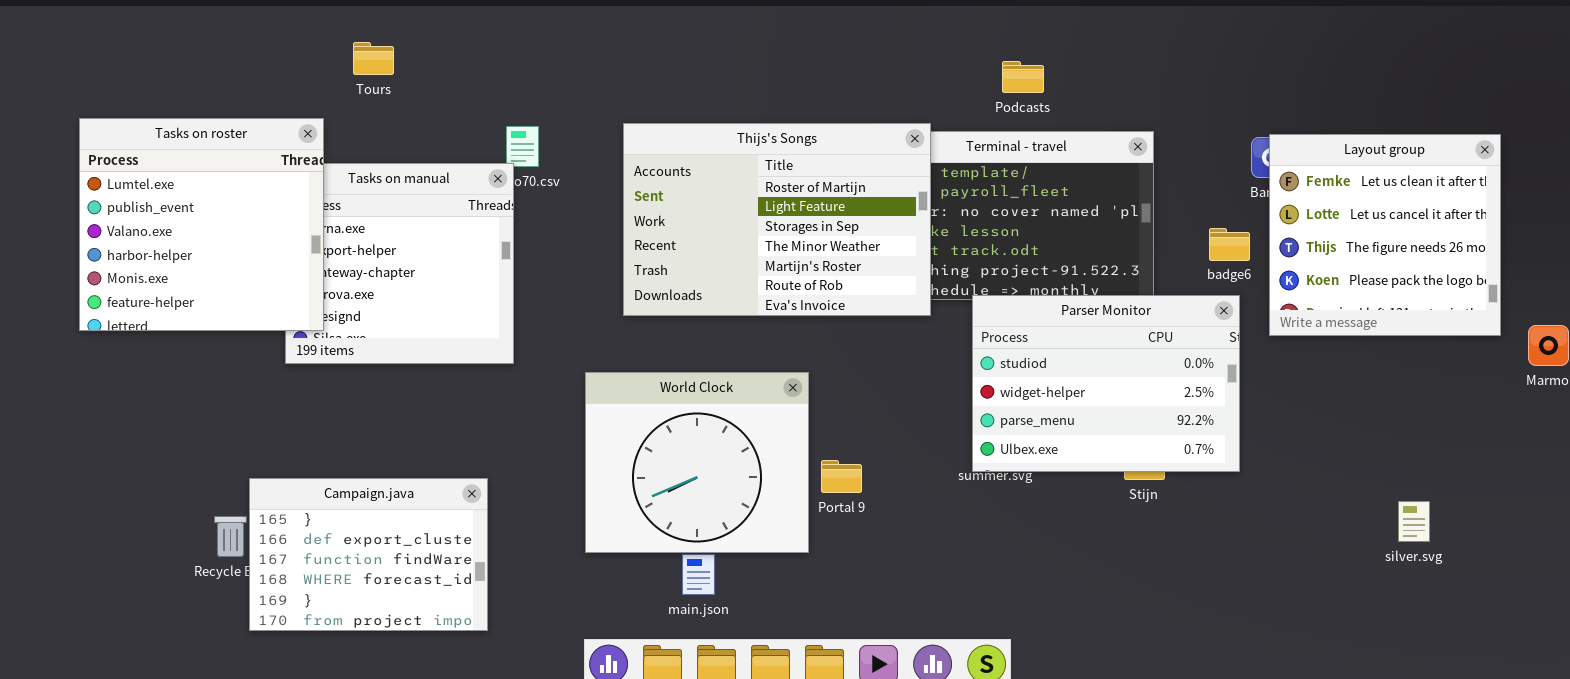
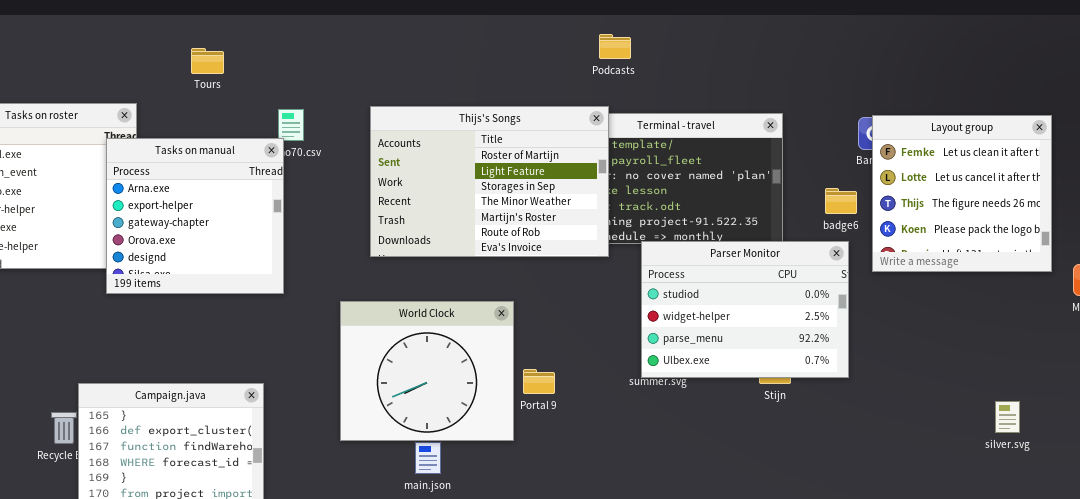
Tours: [353,42,394,75] -> [191,48,224,74], moved
Podcasts: [1002,61,1044,93] -> [599,34,631,59], moved
Tasks on manual: [285,163,514,364] -> [106,138,284,294], raised
silver.svg: [1398,501,1430,542] -> [995,401,1020,433], moved

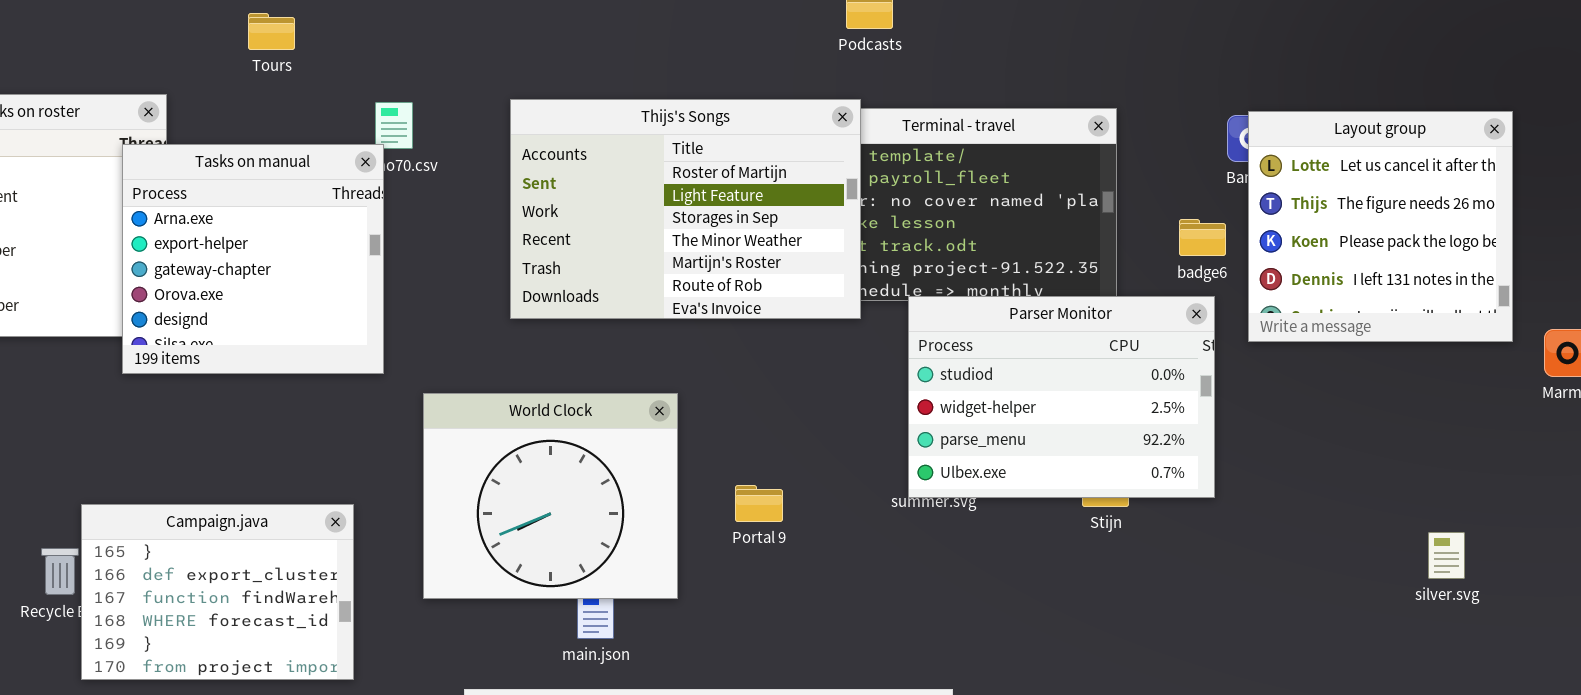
Layout group: [872,115,1052,272] -> [1248,111,1513,342], scrolled down 1 row
World Clock: [340,301,514,441] -> [423,393,678,599], moved

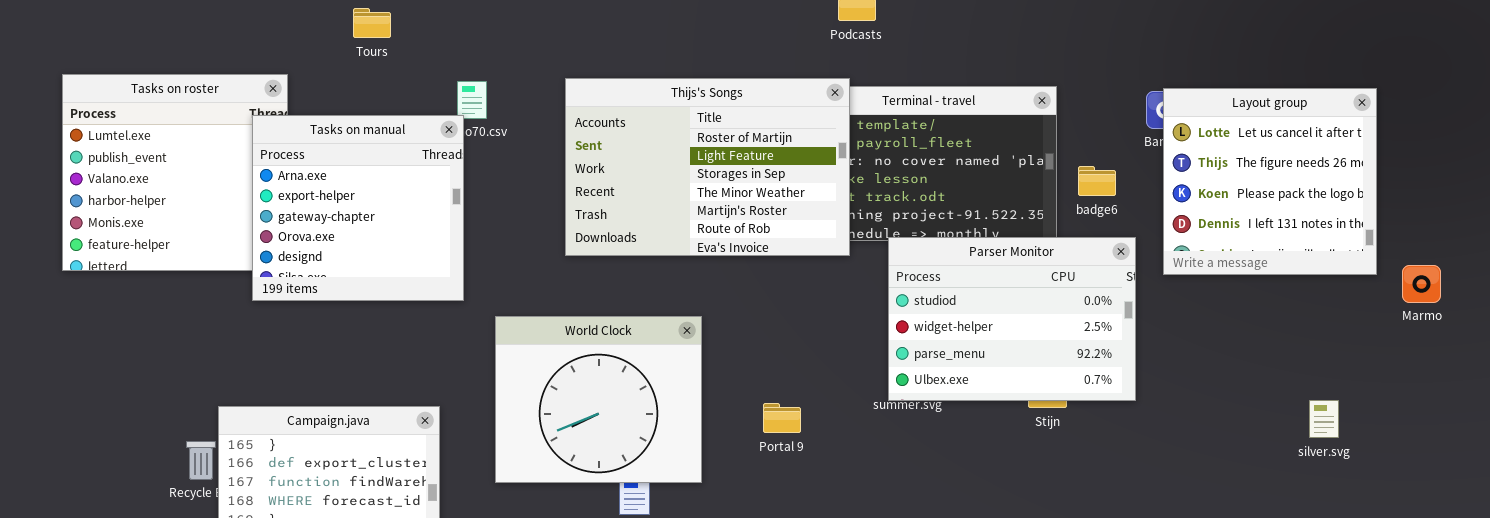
badge6: [1179,219,1226,256] -> [1078,166,1116,196], moved
Portal 9: [735,485,783,522] -> [763,403,801,433], moved
silver.svg: [1428,532,1465,579] -> [1309,400,1339,438], moved

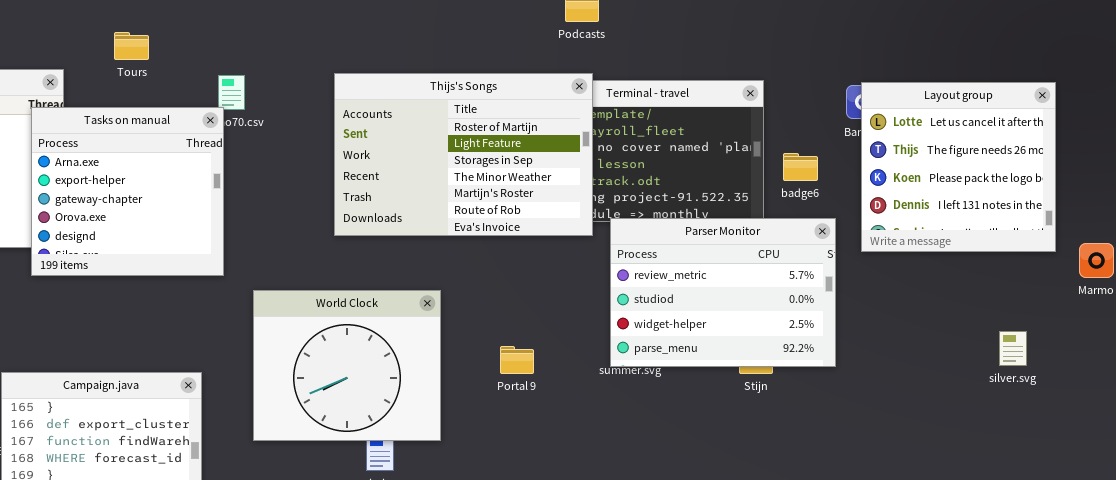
Tours: [353,8,391,38] -> [114,32,149,60], moved
Thijs's Songs: [565,78,850,256] -> [334,73,593,236], moved
Parser Monitor: [888,237,1136,401] -> [610,218,836,367], scrolled up 1 row
silver.svg: [1309,400,1339,438] -> [999,331,1027,366], moved
Portal 9: [763,403,801,433] -> [500,346,534,374], moved

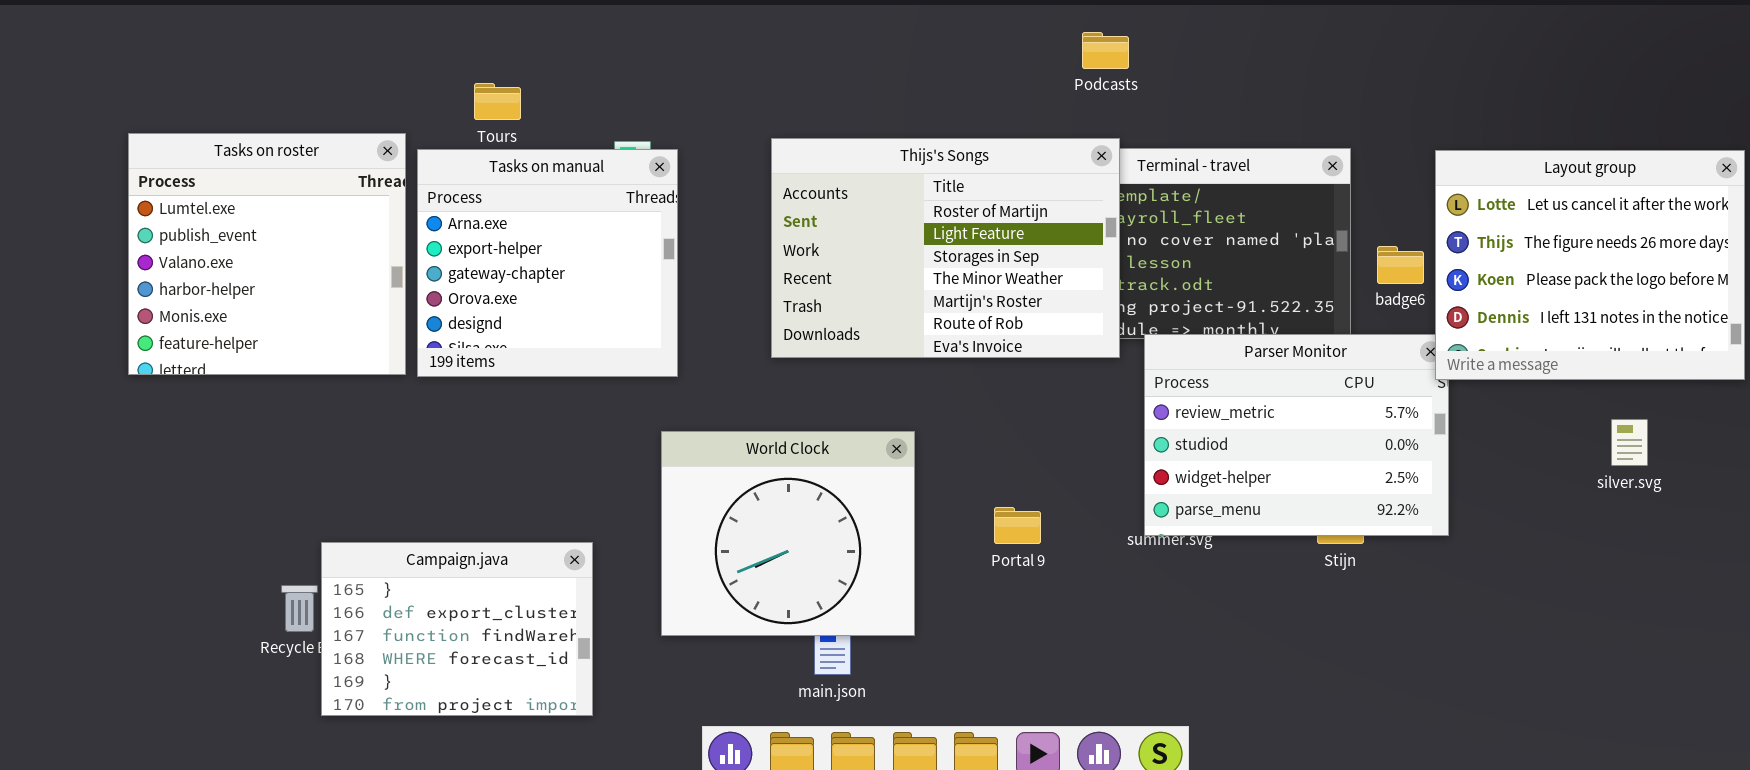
Layout group: [861,82,1056,252] -> [1435,150,1745,380], resized
Tasks on manual: [31,107,224,276] -> [417,149,678,377], moved
silver.svg: [999,331,1027,366] -> [1611,419,1648,466], moved

